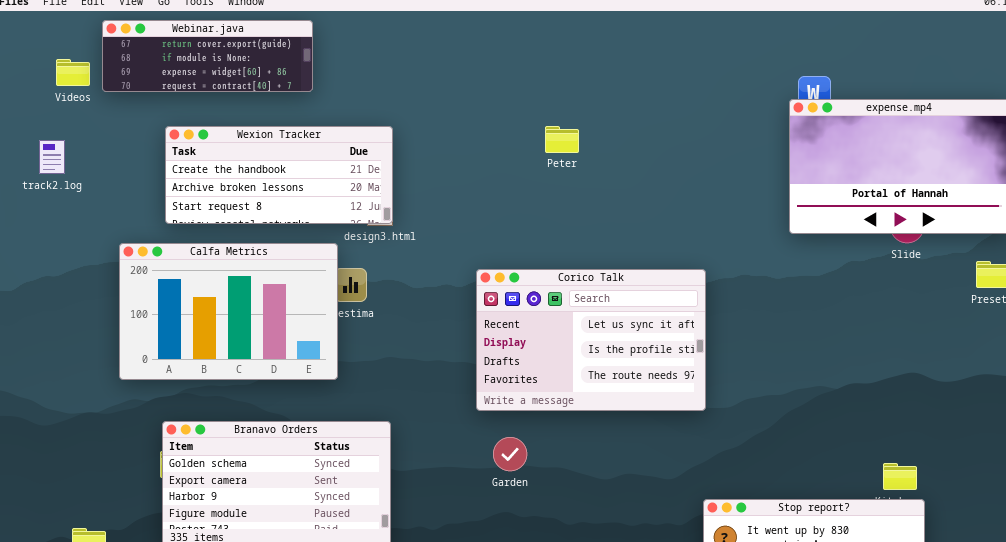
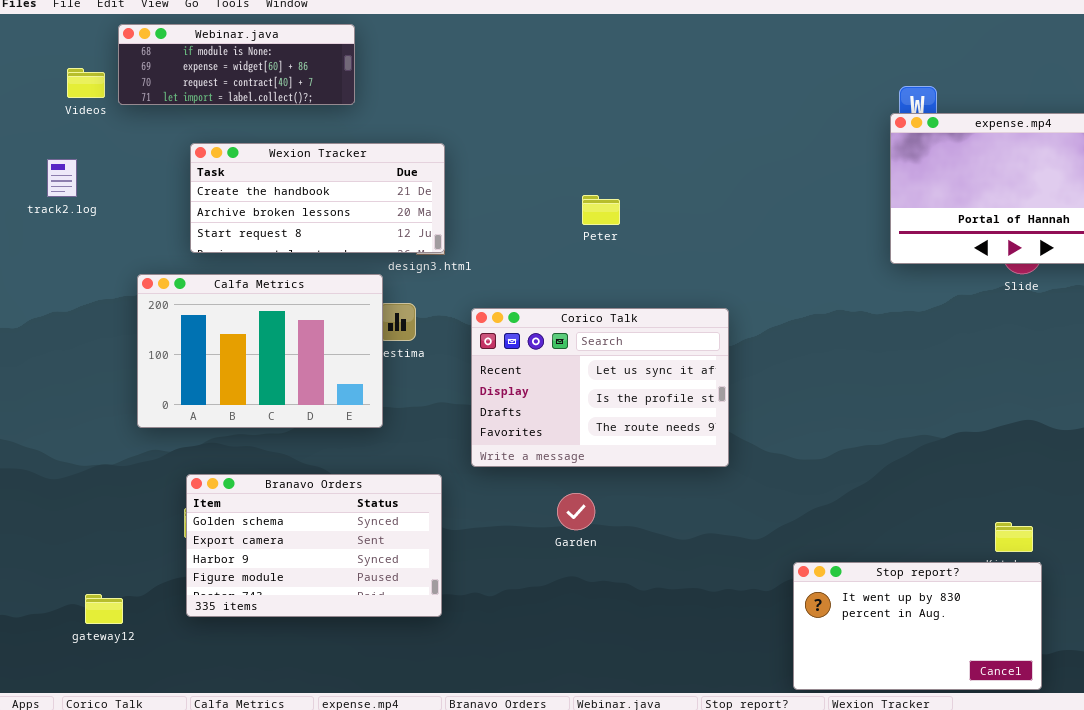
Webinar.java: [102,20,313,92] -> [118,24,355,105], scrolled down 1 row
Peter: [545,126,579,153] -> [582,195,620,225], moved
Corico Talk: [476,269,706,411] -> [471,308,729,467], moved

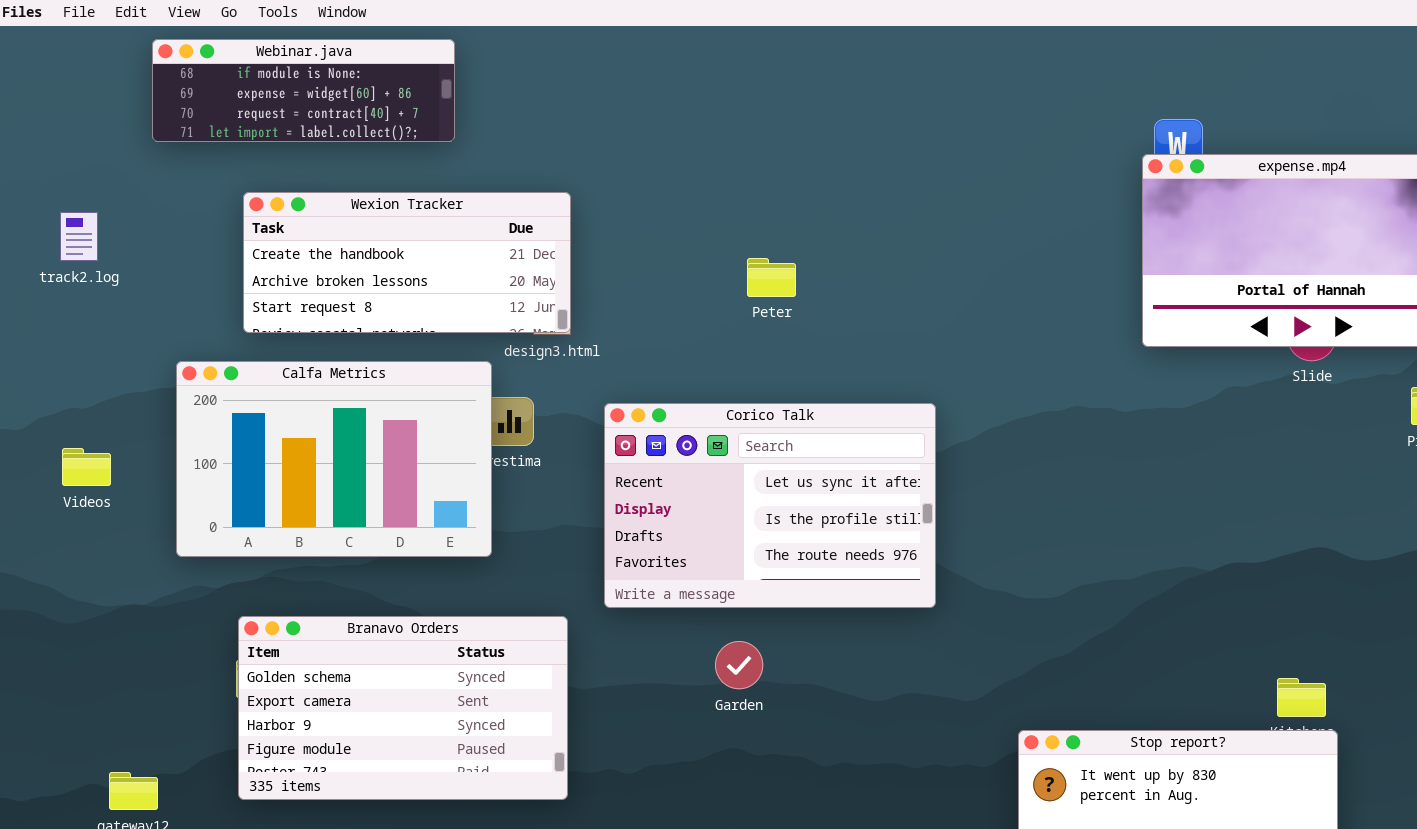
Videos: [67,68,105,98] -> [62,448,111,486], moved

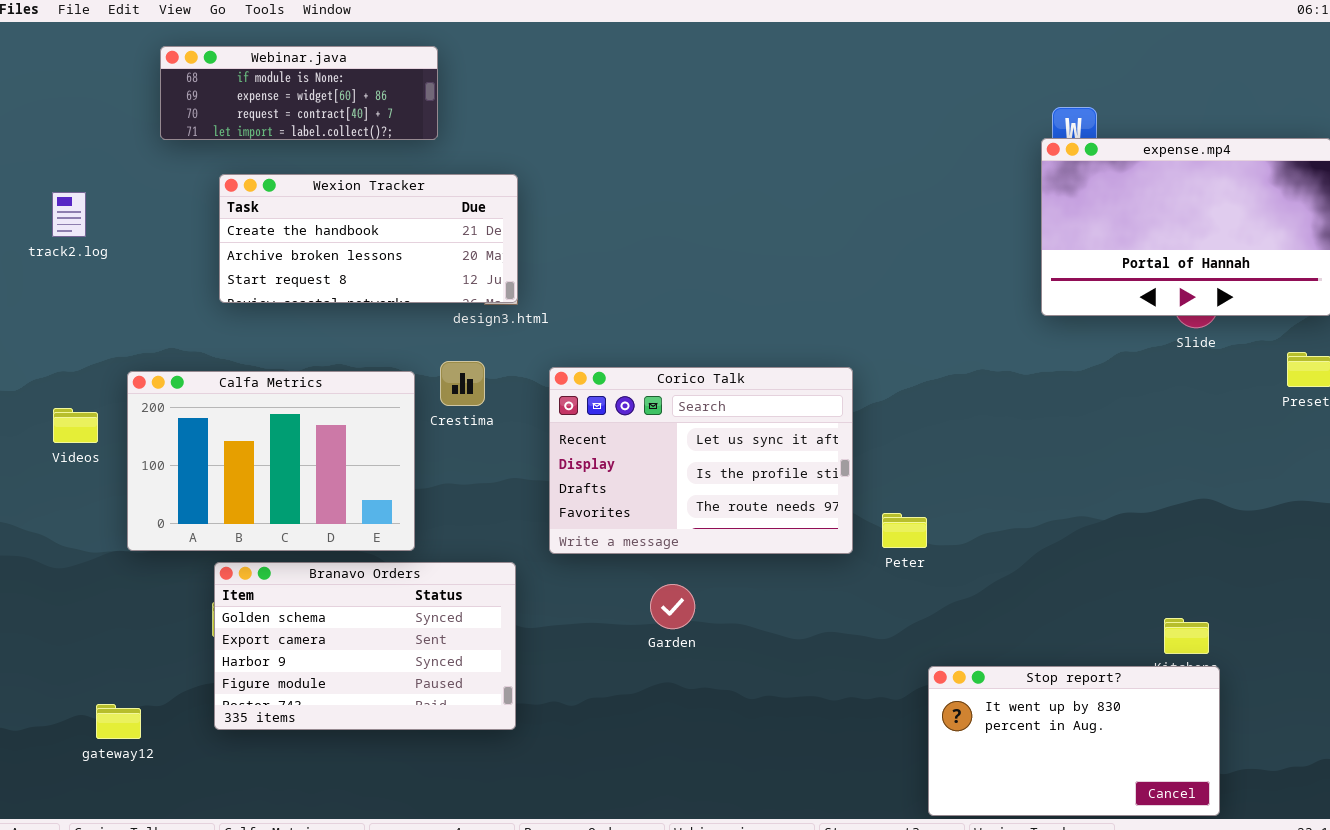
Webinar.java: [152,39,455,142] -> [160,46,438,140], moved
Peter: [747,258,796,297] -> [882,513,927,548], moved
Calfa Metrics: [176,361,492,557] -> [127,371,415,551], moved

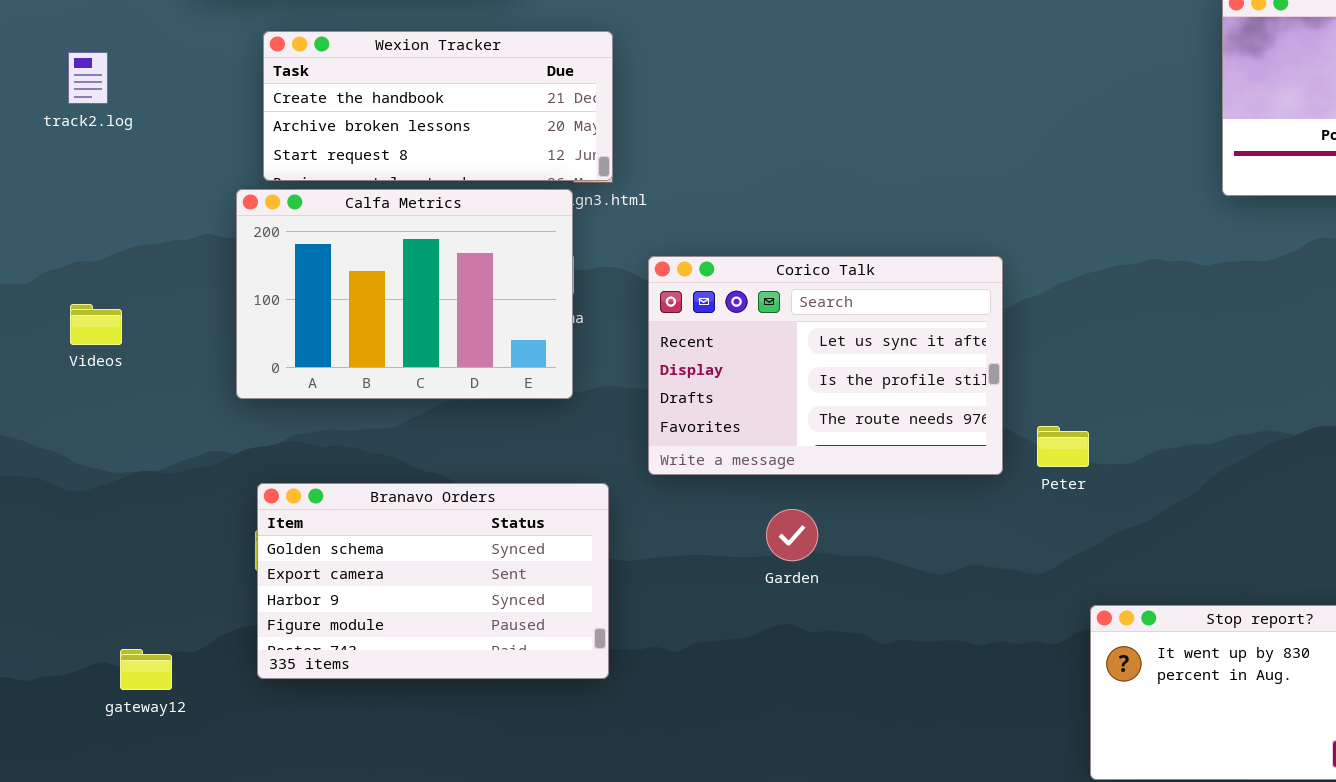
Calfa Metrics: [127,371,415,551] -> [236,189,573,399], moved

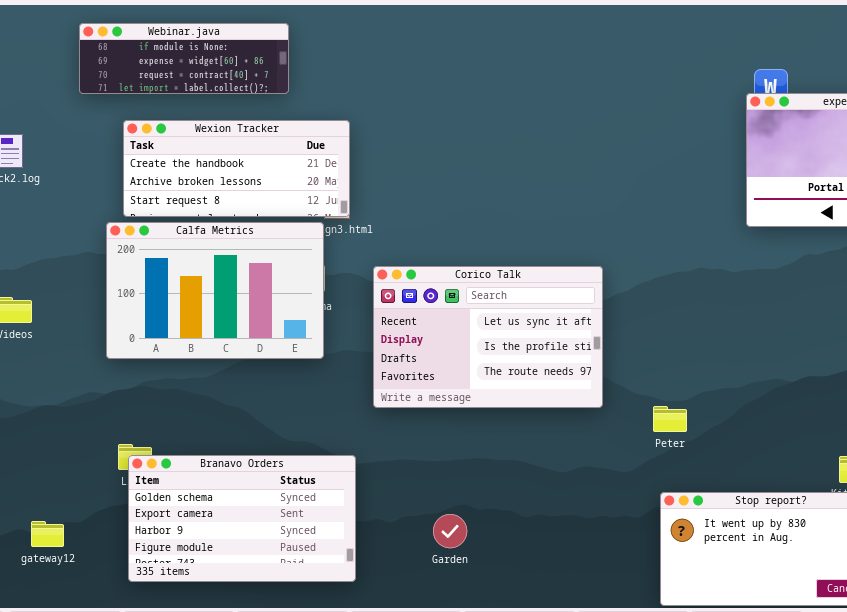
Peter: [1037,426,1089,467] -> [653,406,687,432], moved
Branavo Orders: [257,483,609,679] -> [128,455,356,582], moved
Garden: [766,509,818,561] -> [433,514,467,548], moved

